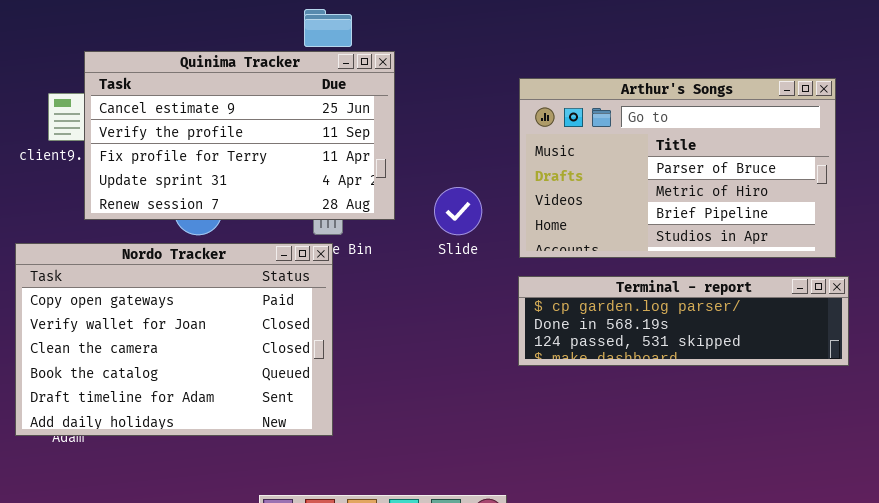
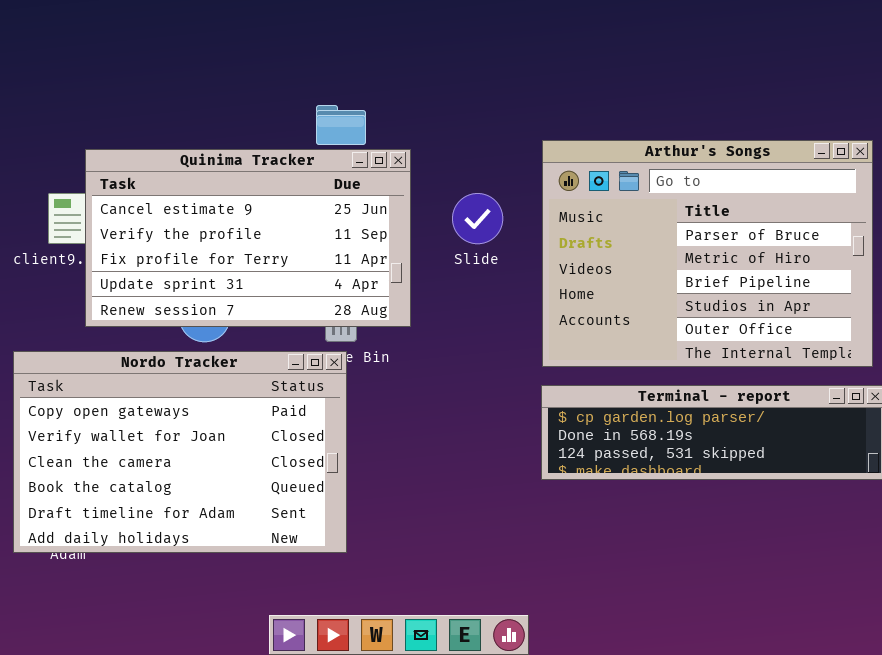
Arthur's Songs: [519,78,836,258] -> [542,140,873,367], resized
Slide: [434,187,482,235] -> [452,193,503,244], moved

